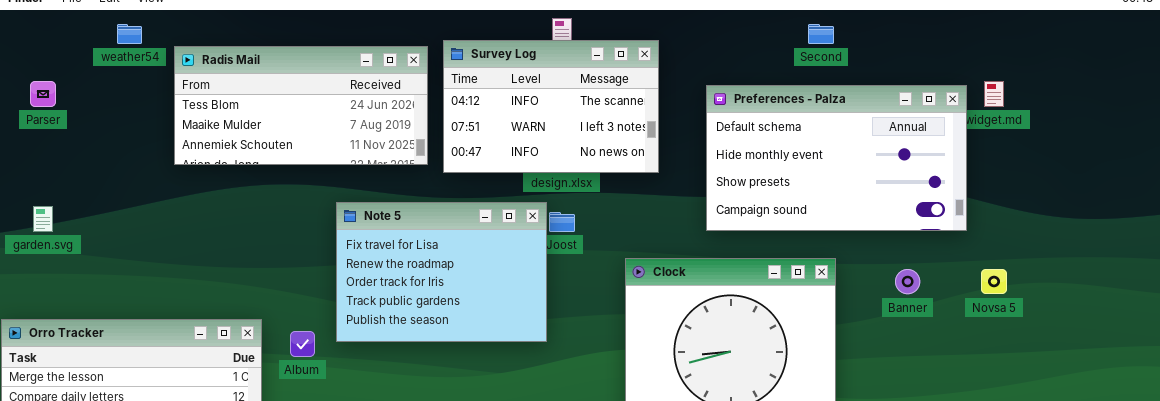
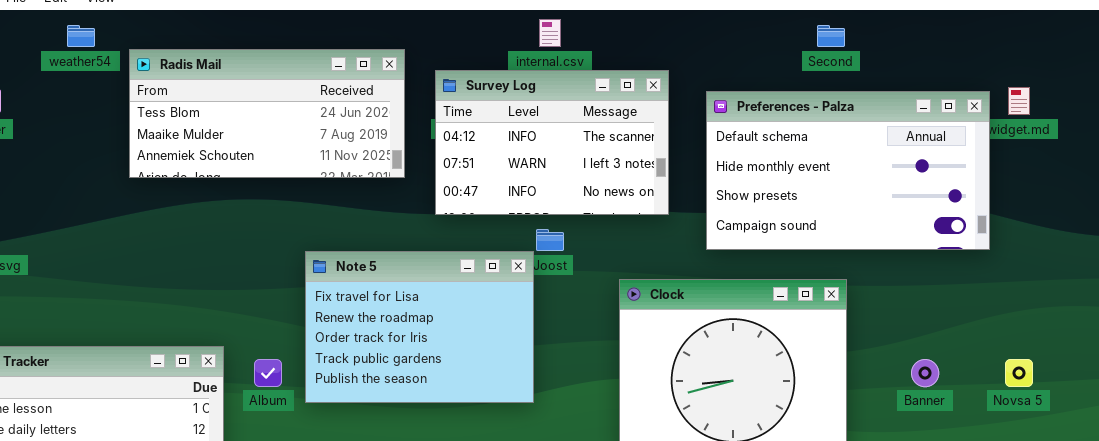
Survey Log: [443,40,659,173] -> [435,70,669,215], moved
Note 5: [336,202,547,342] -> [305,251,534,403], moved
Banner: [895,269,920,294] -> [911,359,939,387], moved
Novsa 5: [981,269,1007,294] -> [1005,359,1033,387], moved

